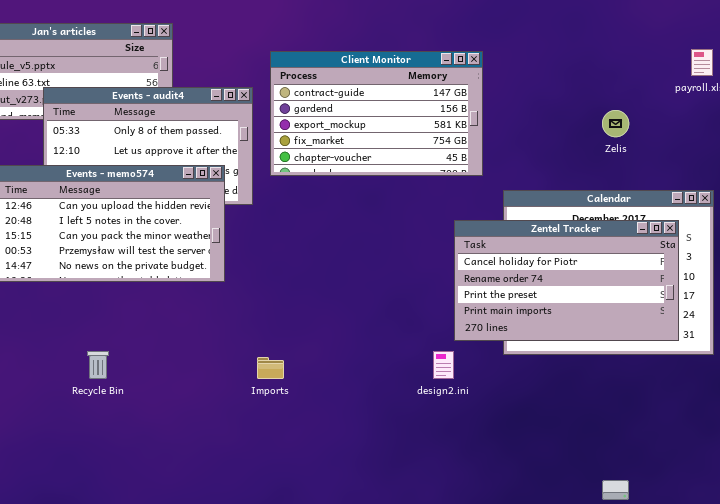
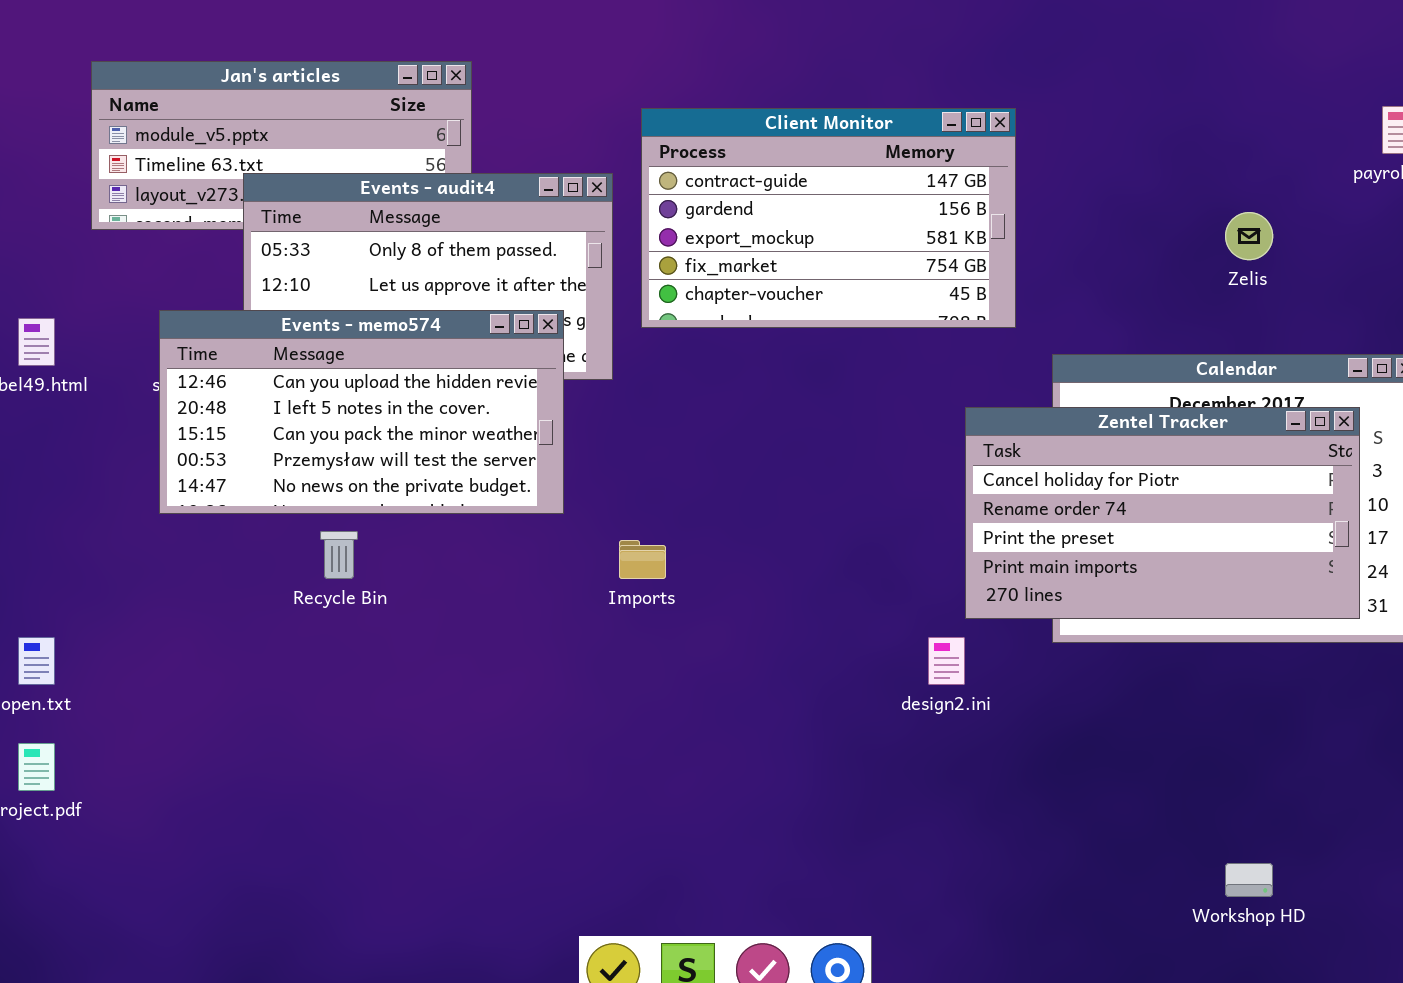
Recycle Bin: [87,351,109,379] -> [320,531,358,579], moved
Imports: [257,357,284,379] -> [619,540,666,579], moved

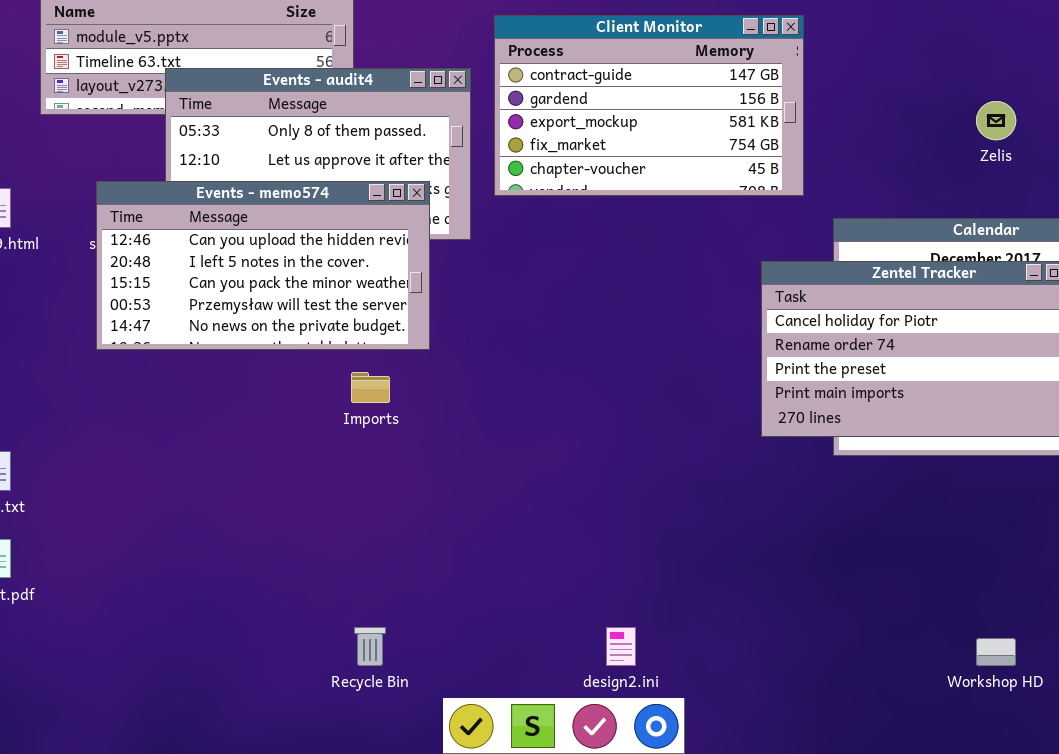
Recycle Bin: [320,531,358,579] -> [354,627,386,666], moved
Imports: [619,540,666,579] -> [351,372,390,403], moved
design2.ini: [928,637,965,685] -> [606,627,636,666], moved

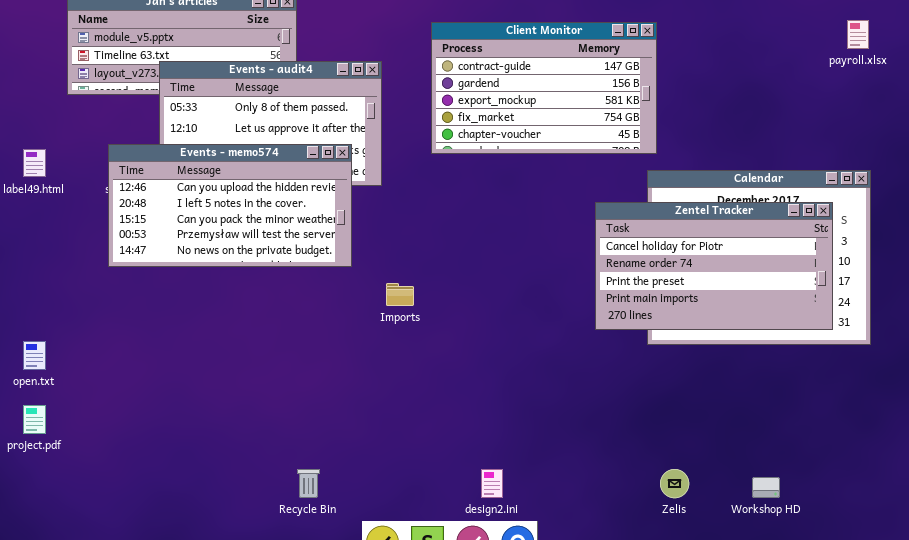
Client Monitor: [494,15,804,196] -> [431,22,657,154], moved
Zelis: [976,101,1016,140] -> [660,469,689,498], moved
Imports: [351,372,390,403] -> [386,283,414,306], moved

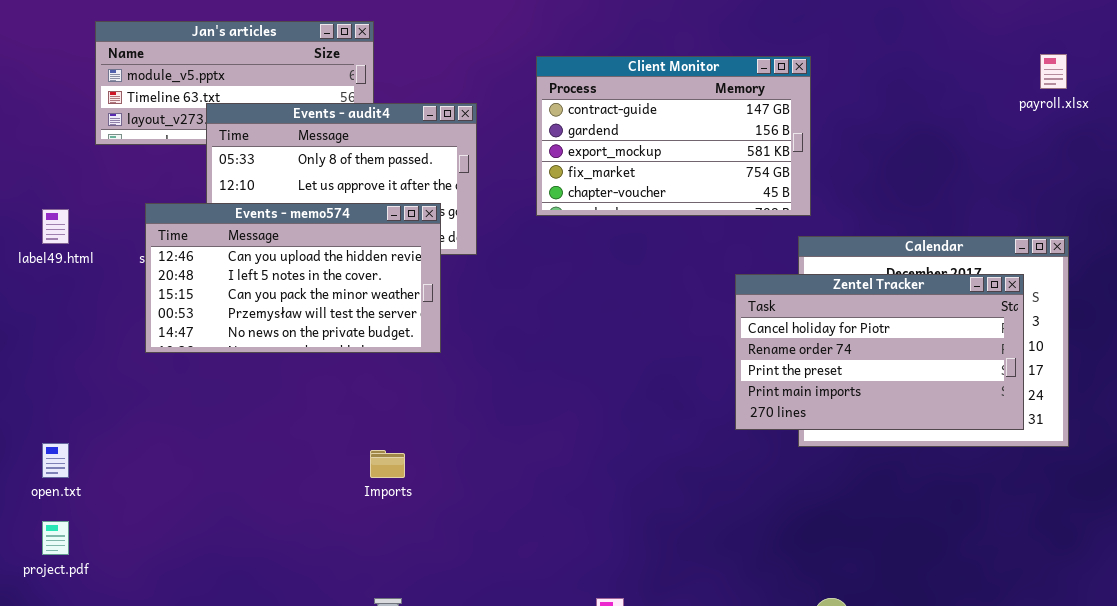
Imports: [386,283,414,306] -> [370,450,405,478], moved

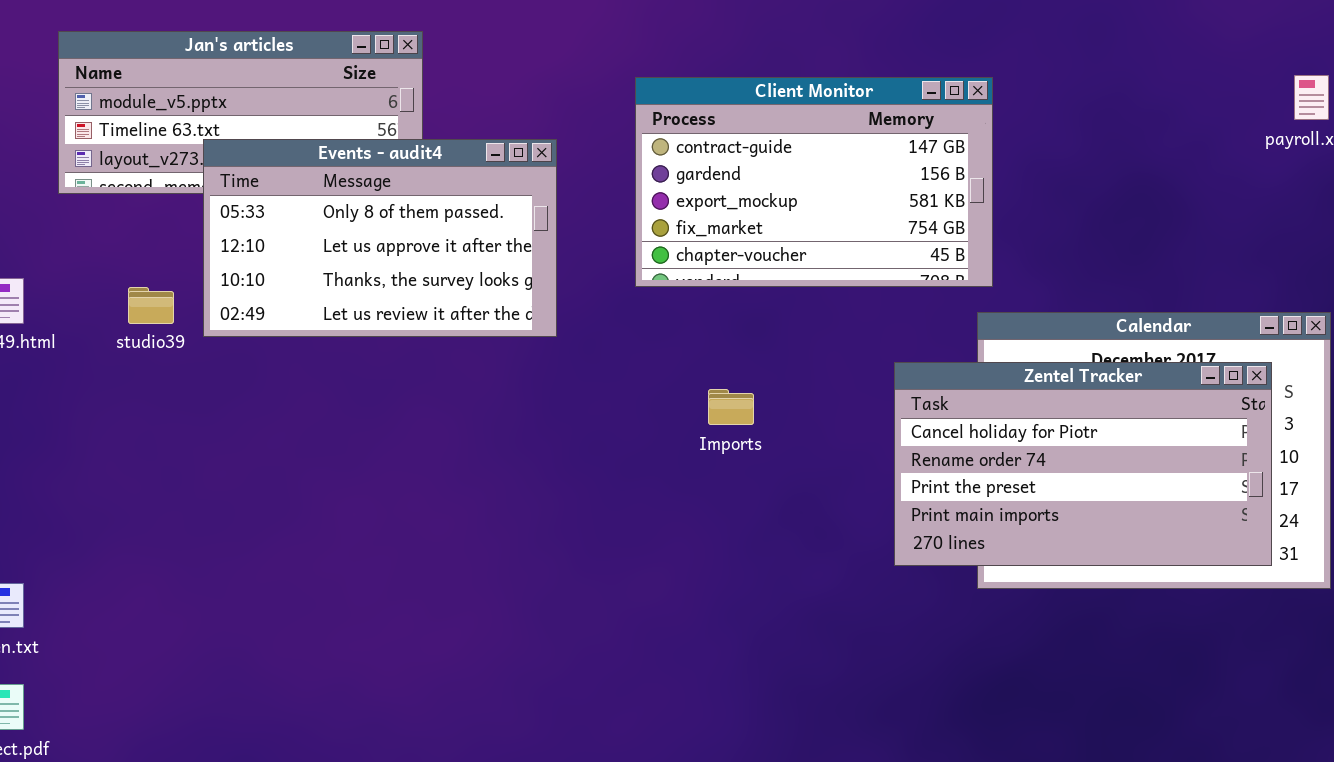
Events - memo574: [145,203,441,353] -> none, closed
Imports: [370,450,405,478] -> [708,389,754,425], moved

